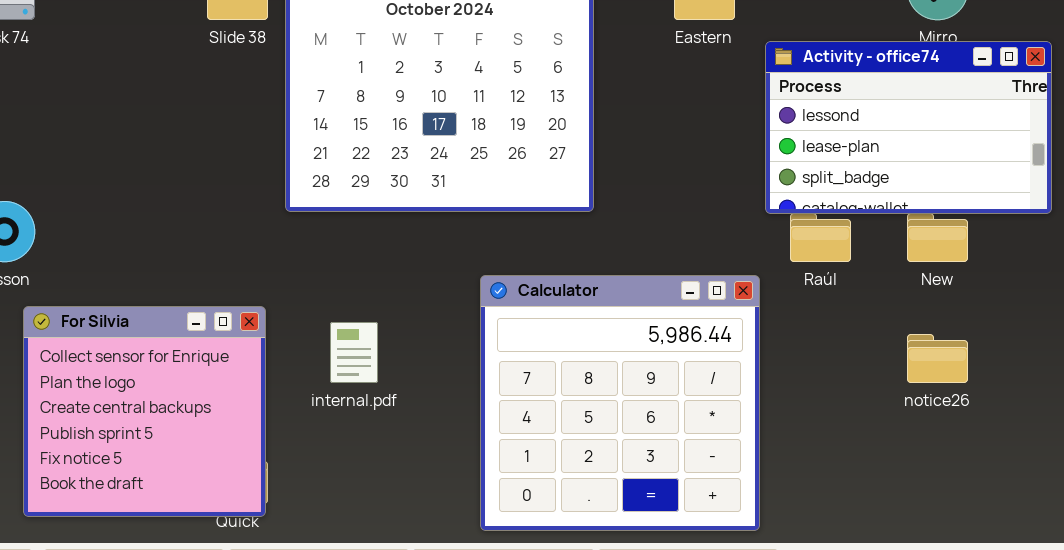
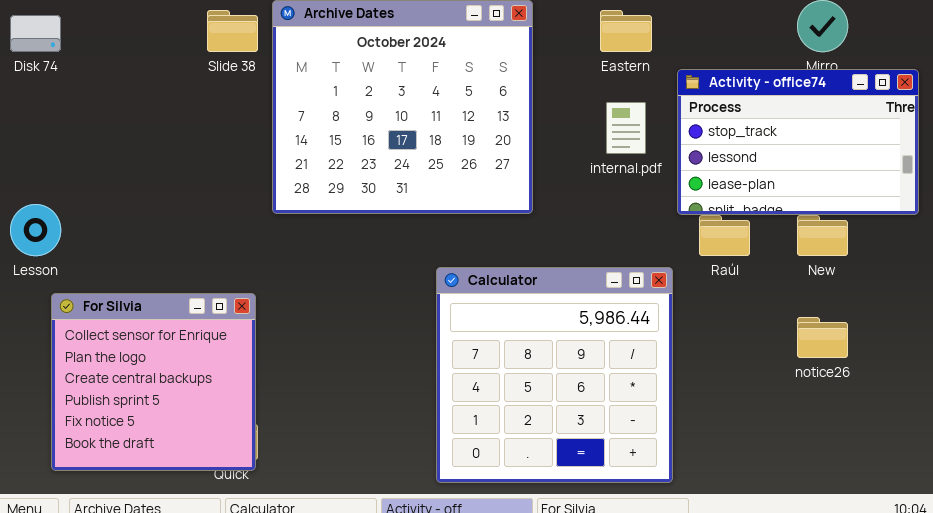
Activity - office74: [765,41,1052,214] -> [677,69,919,215], scrolled up 1 row
internal.pdf: [330,322,378,383] -> [606,102,646,154], moved

